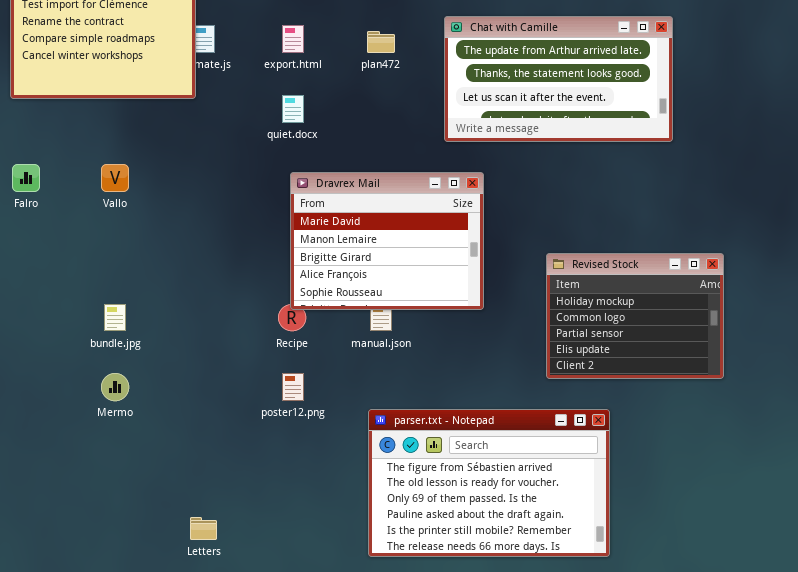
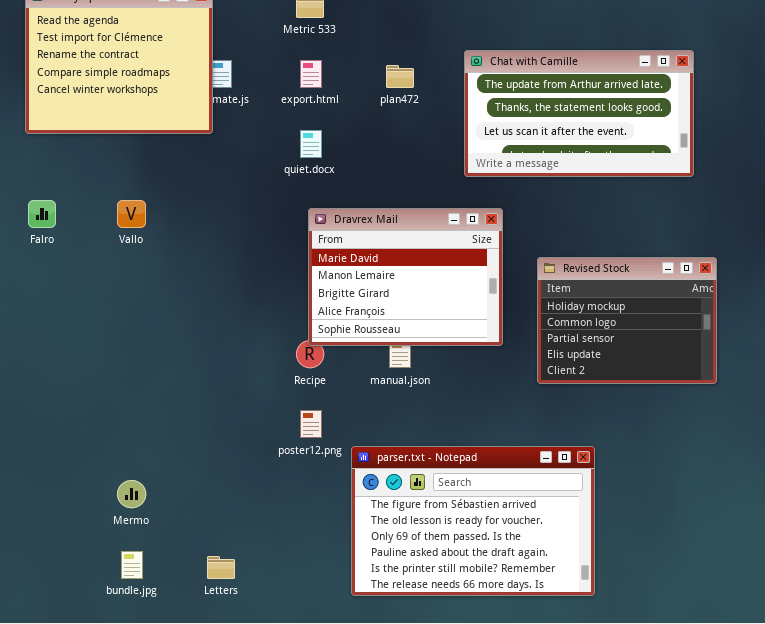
Revised Stock: [546,253,724,379] -> [537,257,717,384], moved
bundle.jpg: [104,304,126,331] -> [121,551,143,579], moved
Mermo: [101,373,129,401] -> [117,480,146,508], moved
parser.txt - Notepad: [368,409,610,557] -> [351,446,595,596], moved

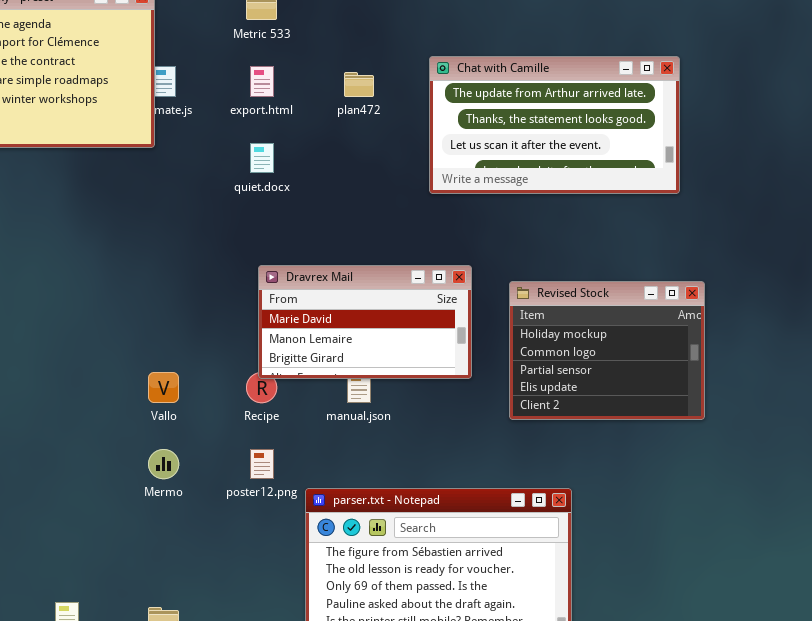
Vallo: [117,200,146,228] -> [148,372,179,403], moved
Dravrex Mail: [308,208,503,346] -> [258,265,472,379], resized
Mermo: [117,480,146,508] -> [148,449,179,479], moved

